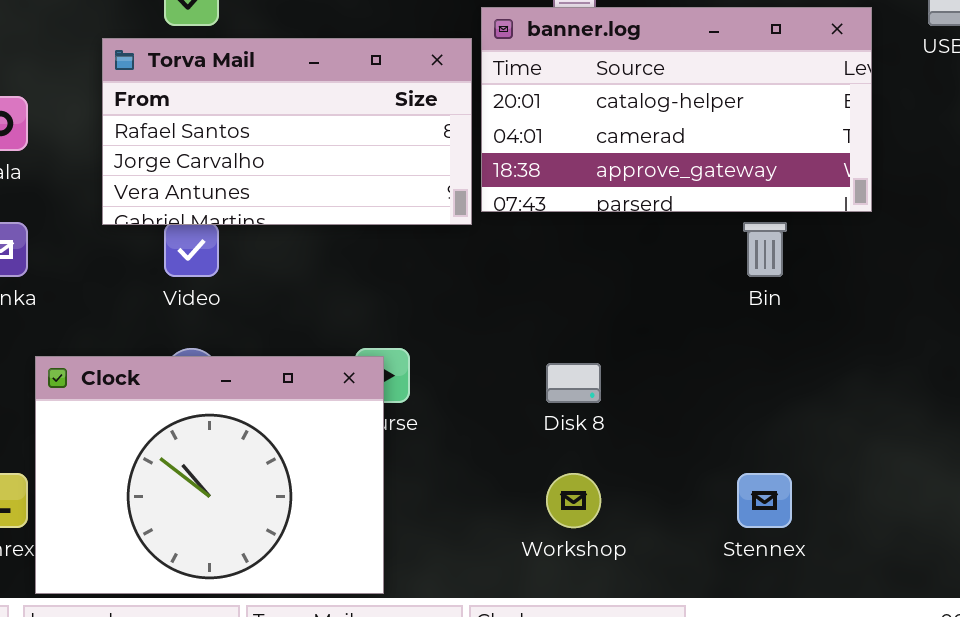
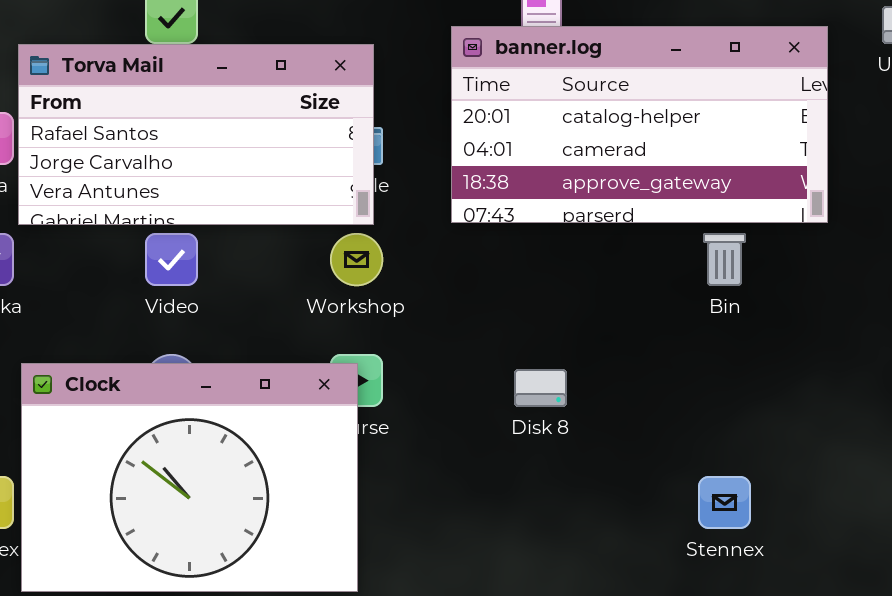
Torva Mail: [102,38,472,225] -> [18,44,374,225], moved
Workshop: [546,473,601,528] -> [330,233,383,286], moved

